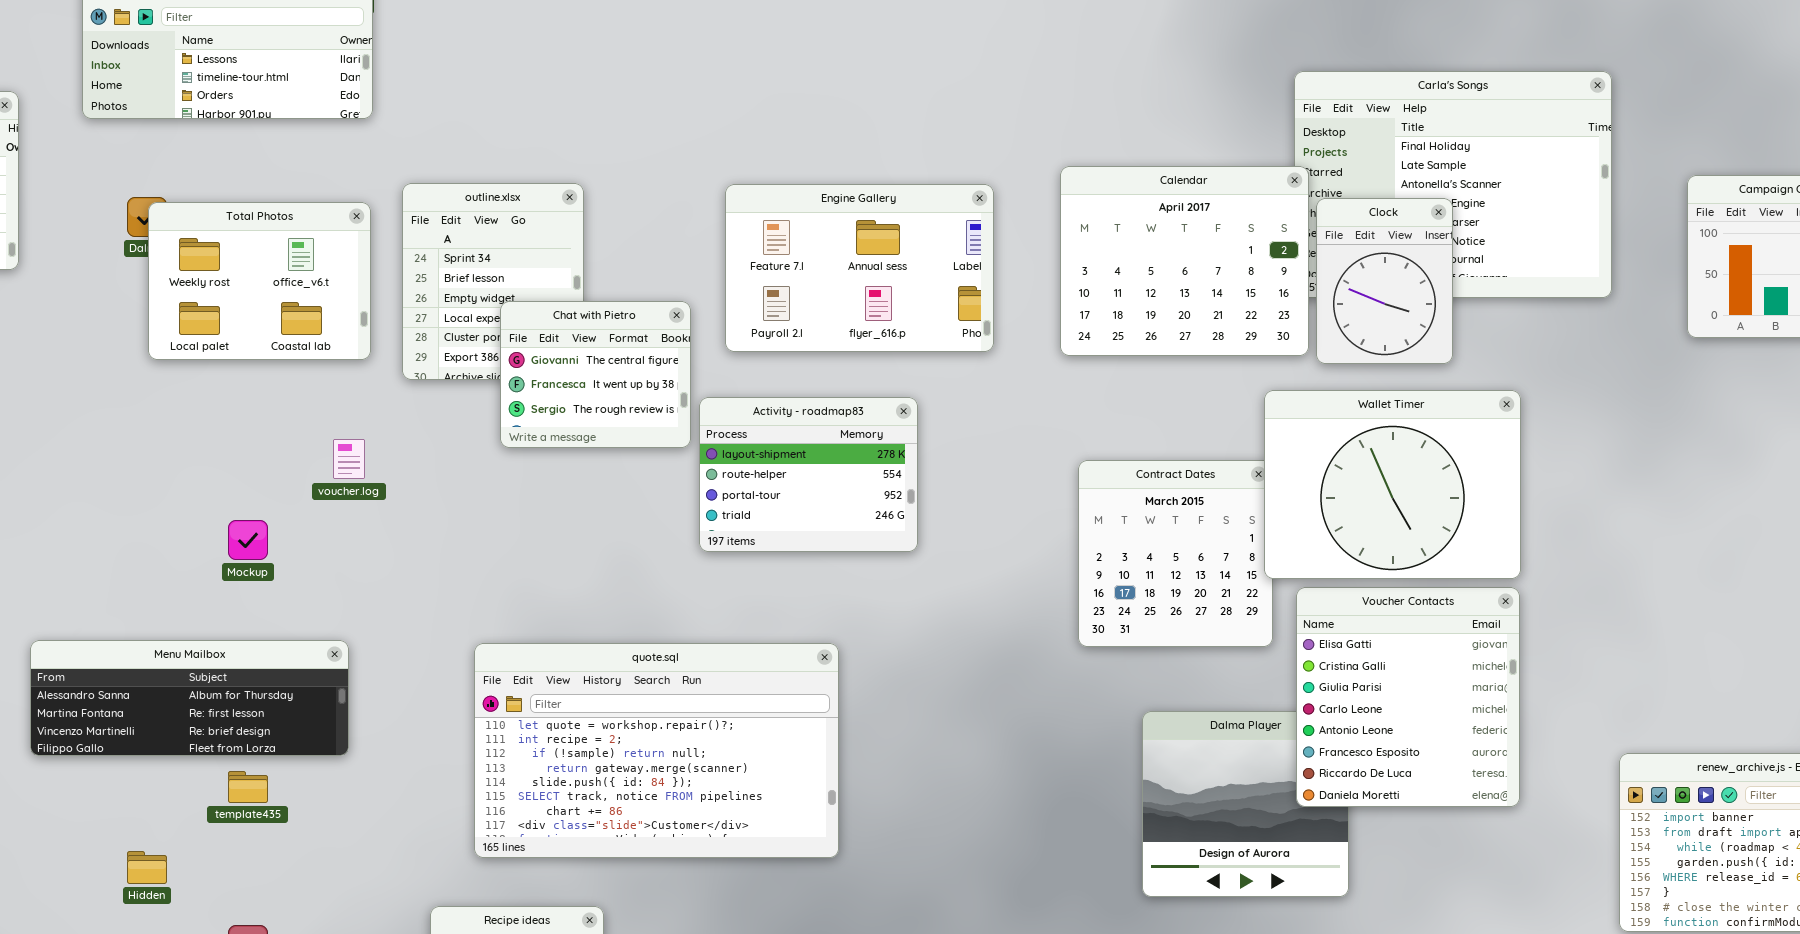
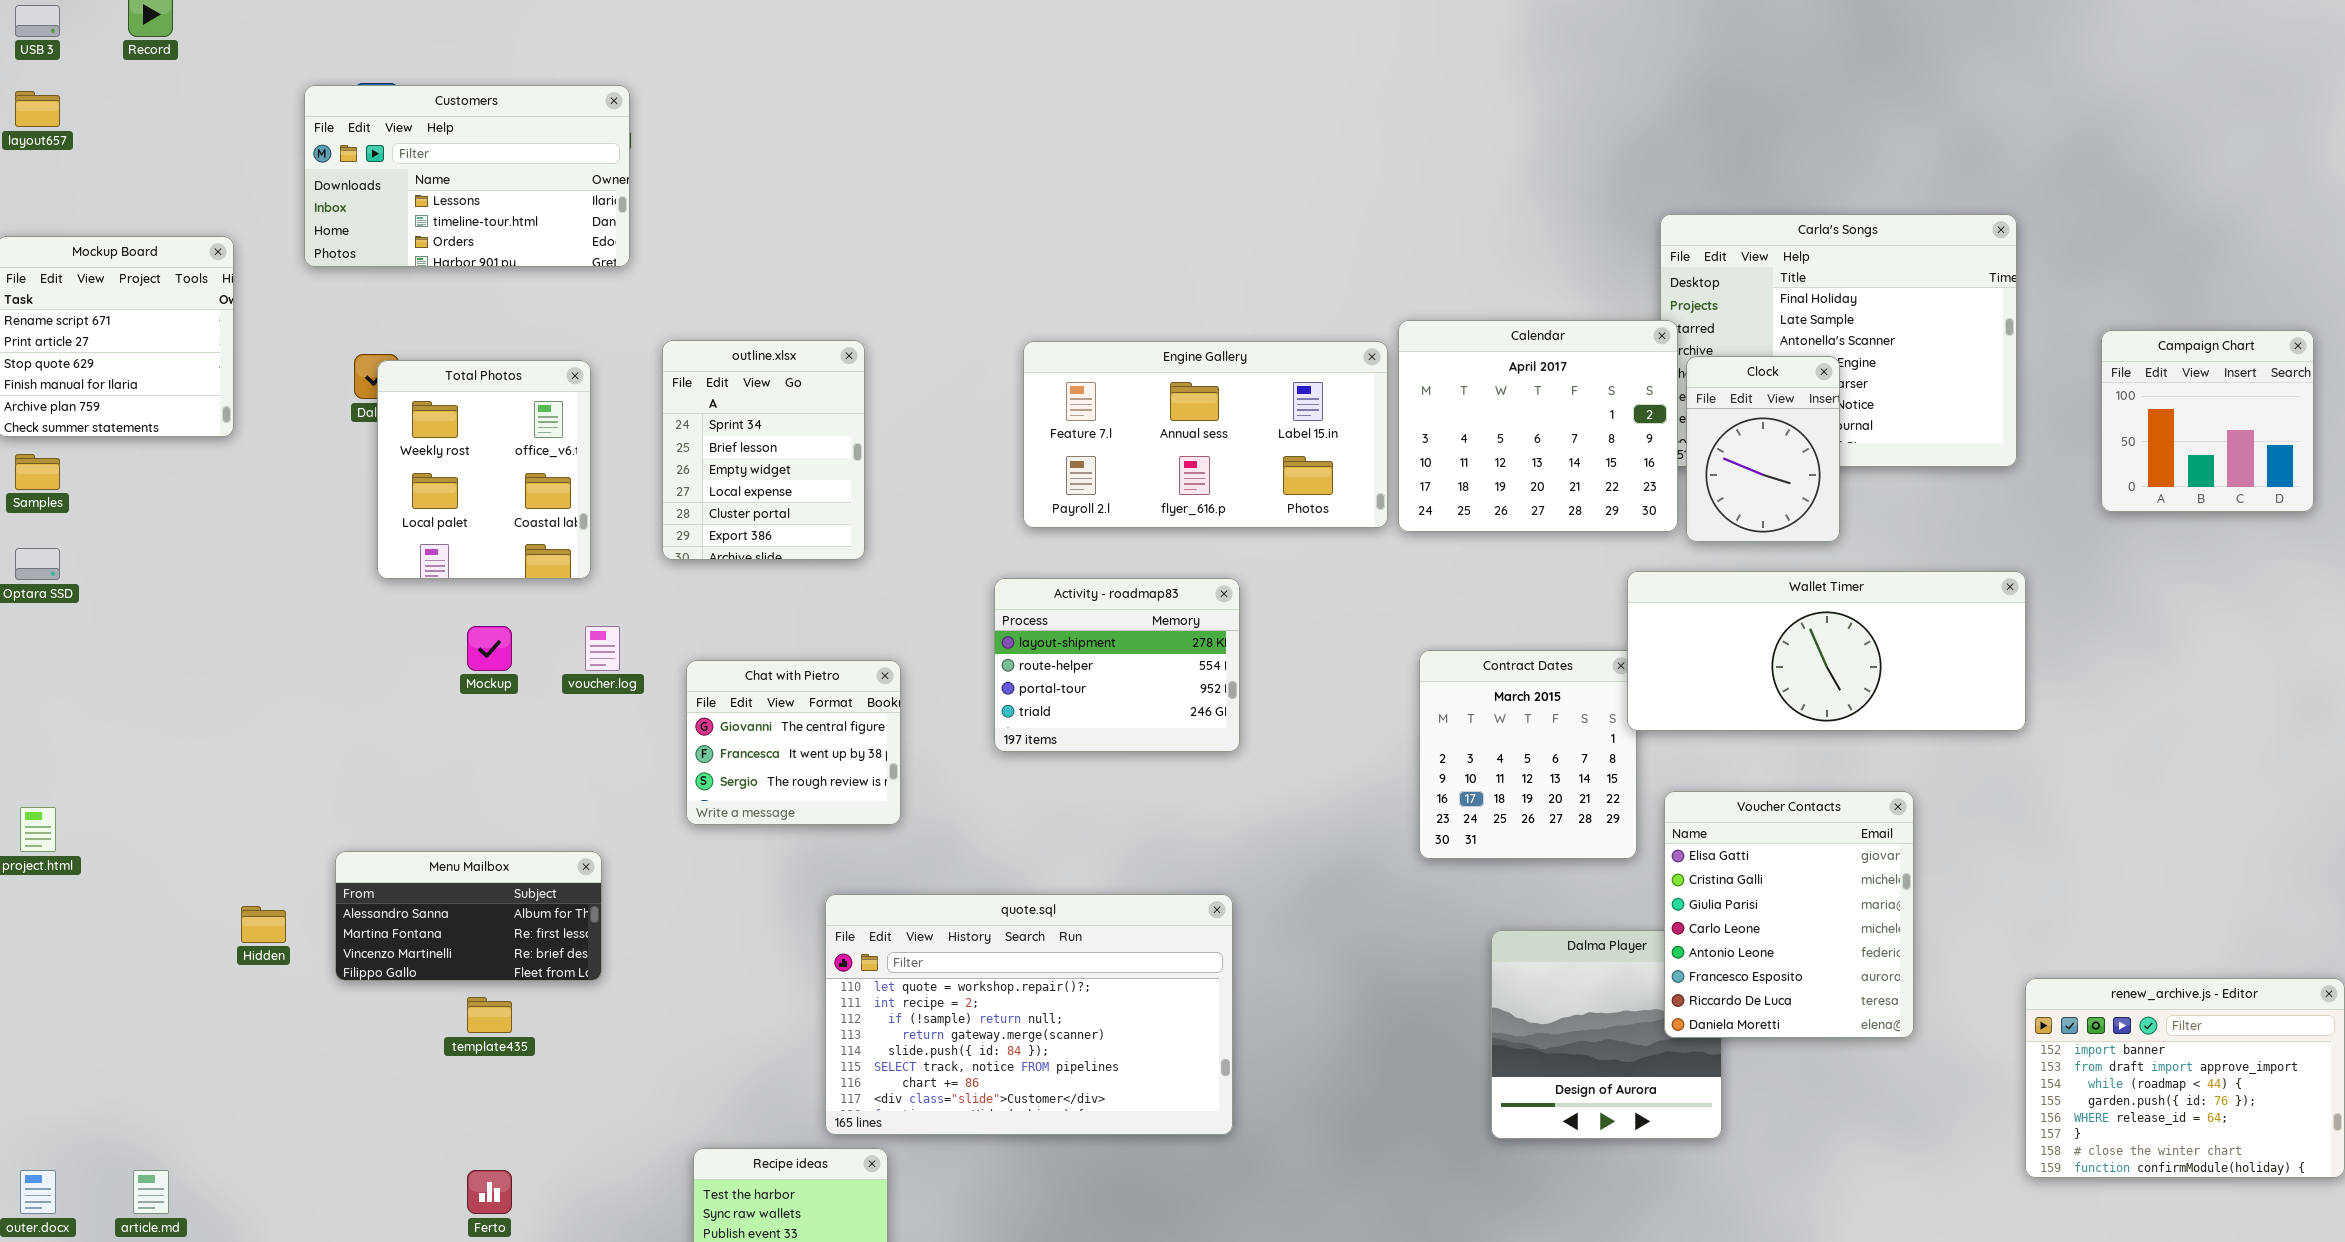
Engine Gallery: [725,184,994,352] -> [1023,341,1388,528], resized
Total Photos: [148,202,371,360] -> [377,360,591,579], resized
Chat with Pietro: [500,301,691,448] -> [686,660,901,825], moved
Wallet Timer: [1264,390,1521,579] -> [1627,571,2026,731], resized
Mockup: [228,520,268,560] -> [467,626,512,671], moved
Menu Mailbox: [30,640,349,756] -> [335,851,602,981], resized
quote.sql: [474,643,839,858] -> [825,894,1233,1135], moved
Hidden: [127,851,167,884] -> [241,906,286,943], moved

